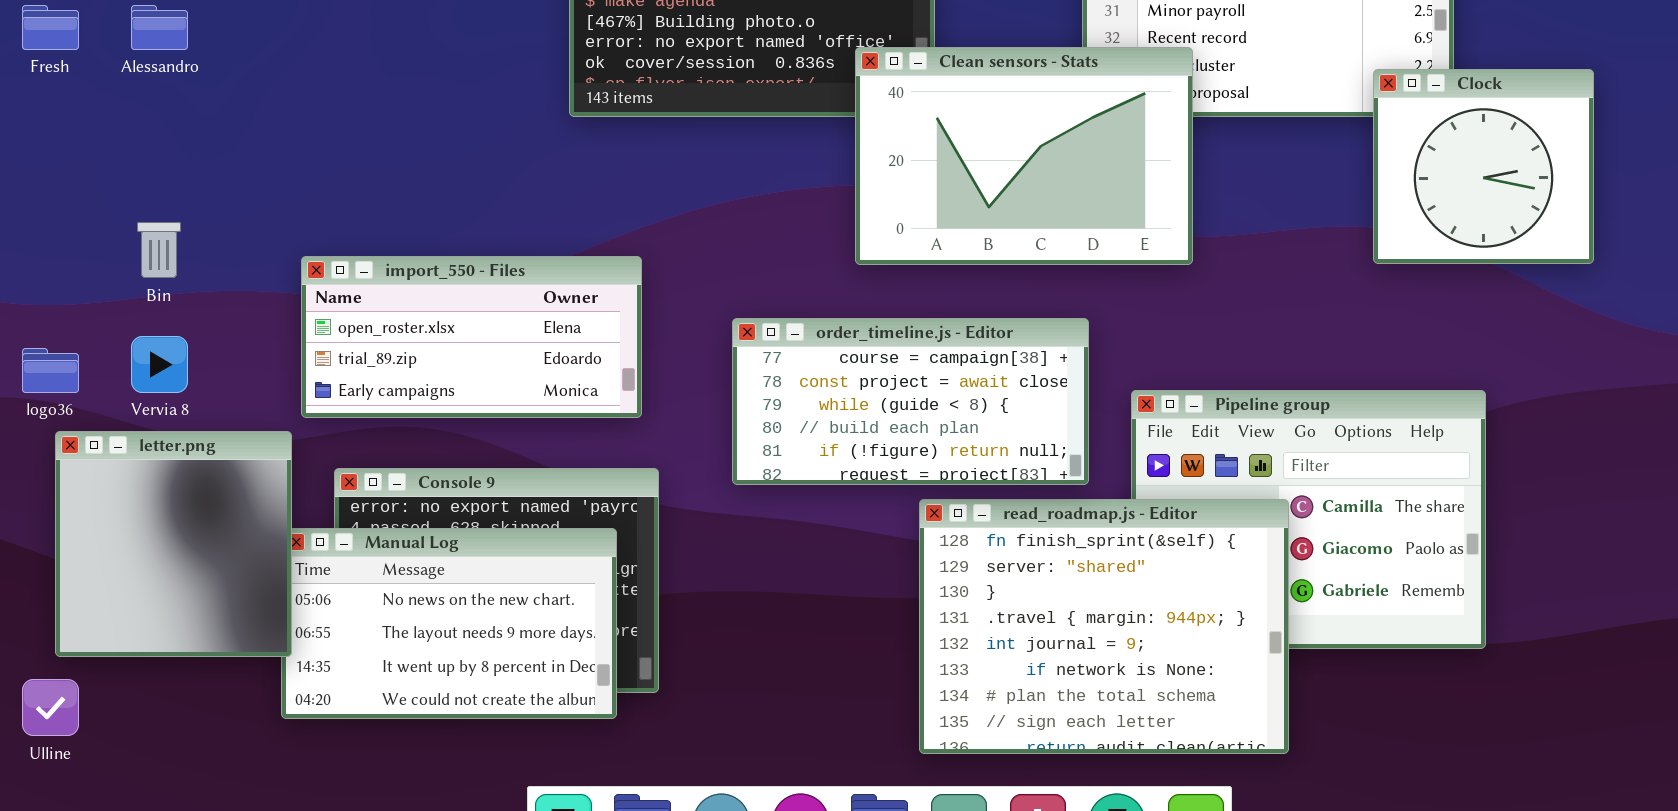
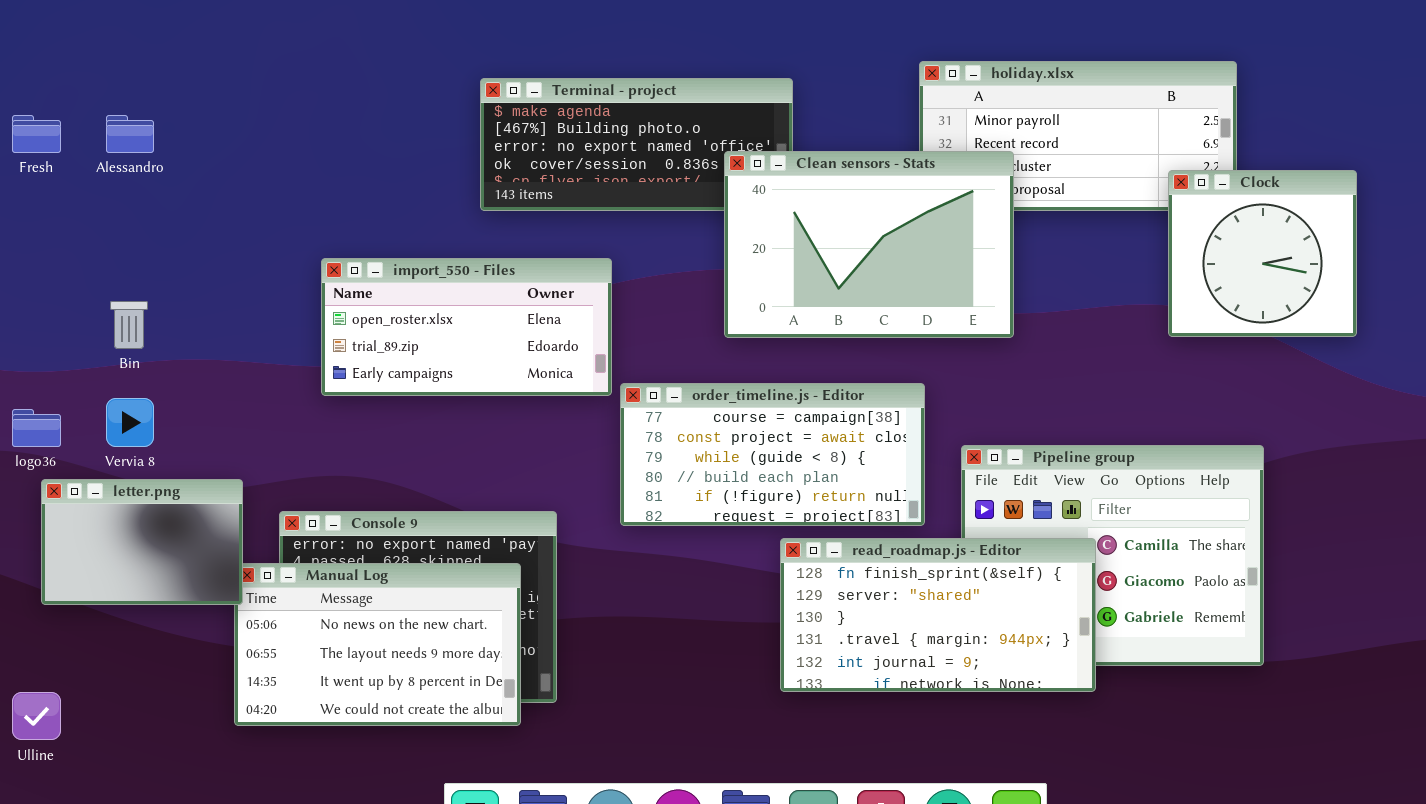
import_550 - Files: [301,256,642,418] -> [321,258,612,396], moved
letter.png: [55,431,292,657] -> [41,479,243,605], resized
read_roadmap.js - Editor: [919,499,1289,754] -> [780,538,1096,692], resized

